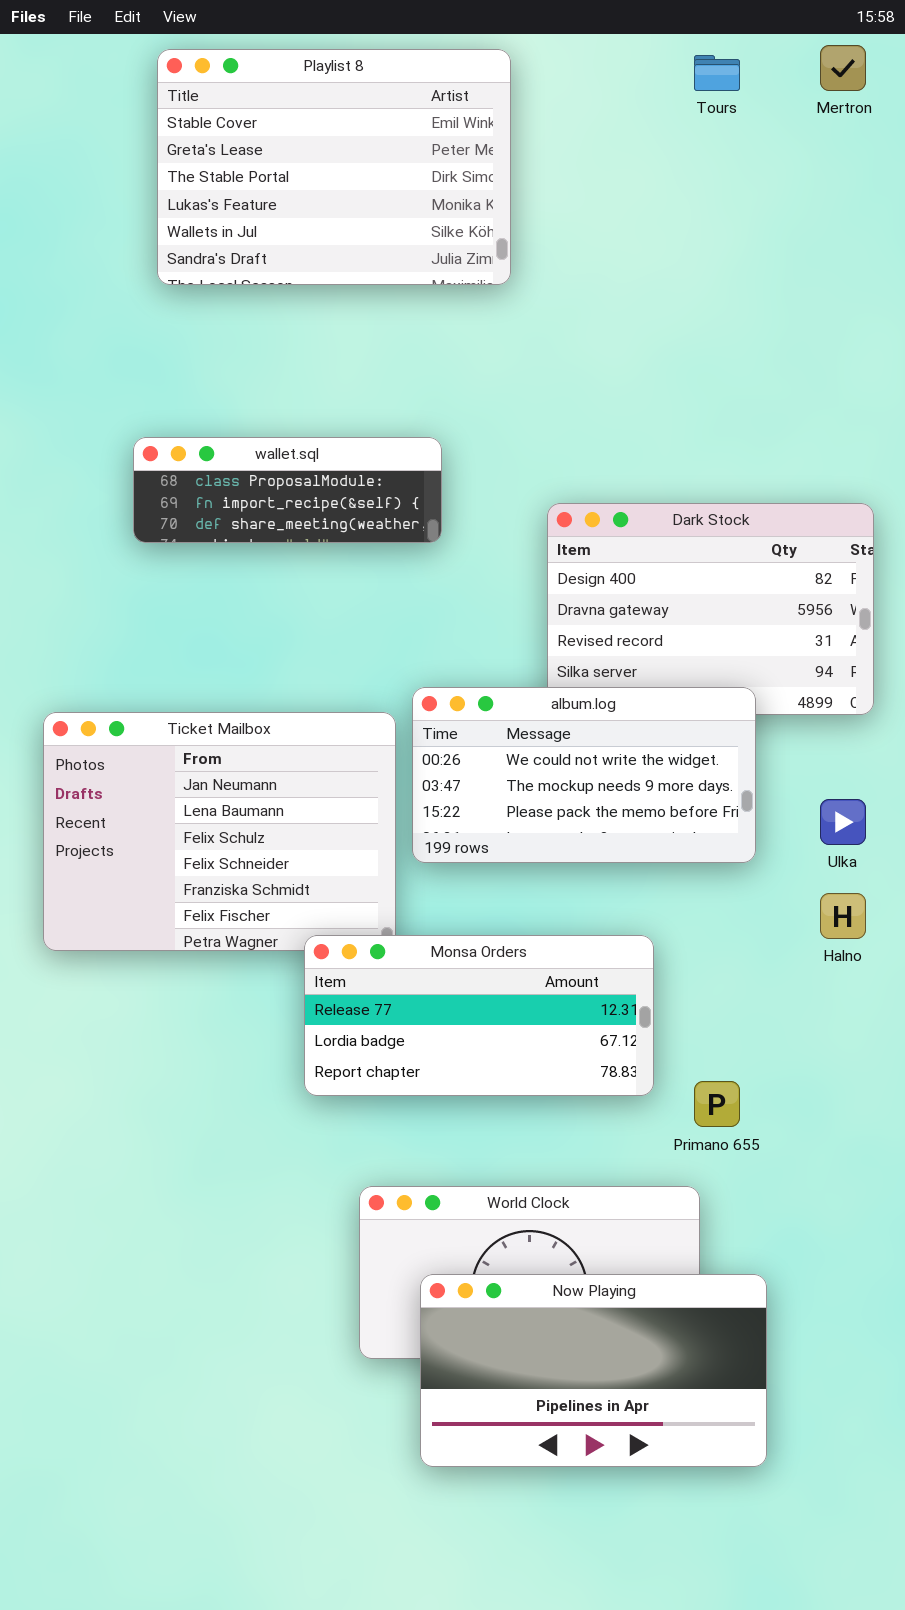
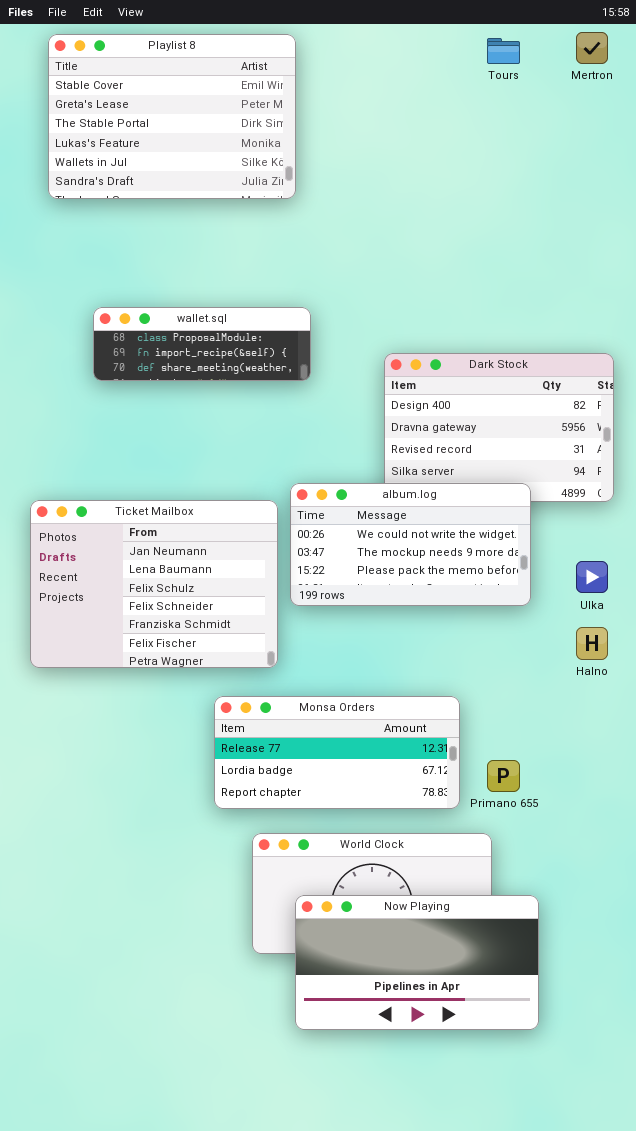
Playlist 8: [157,49,511,285] -> [48,34,296,199], moved
Monsa Orders: [304,935,654,1096] -> [214,696,460,809], moved

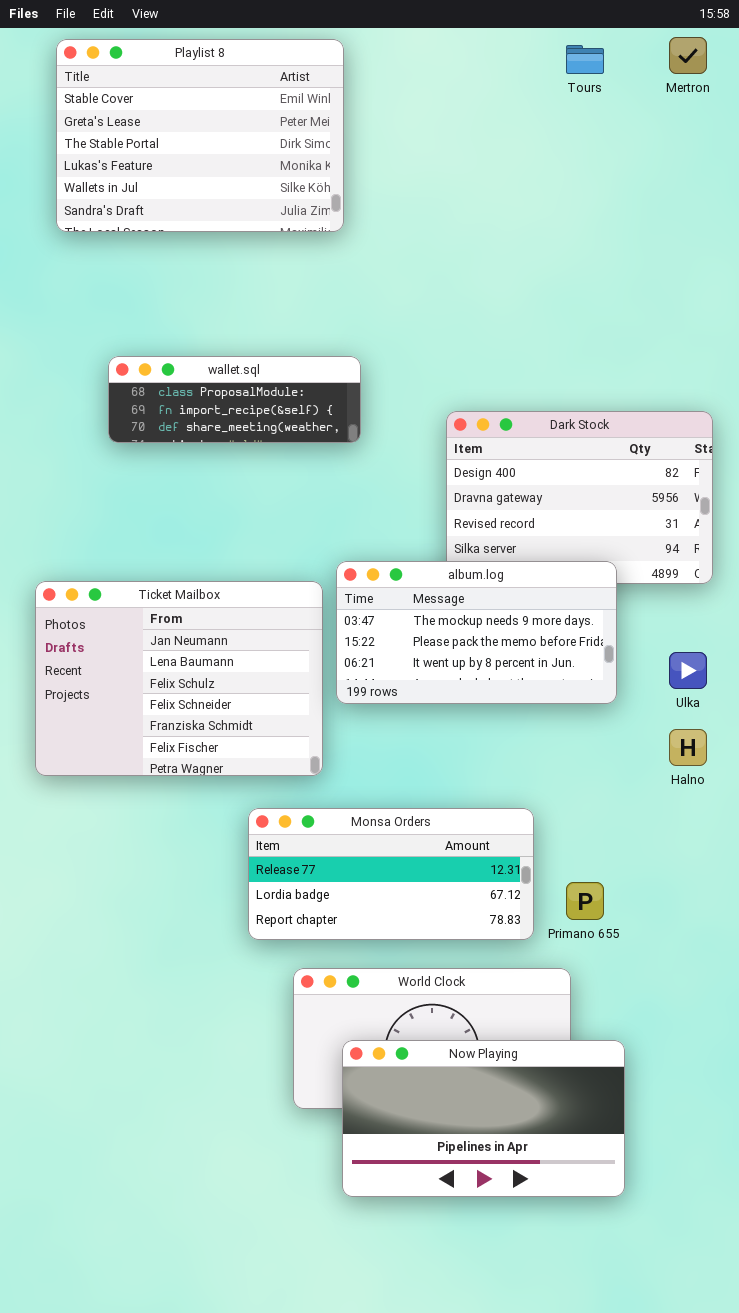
album.log: [290,483,531,606] -> [336,561,617,704], scrolled down 1 row

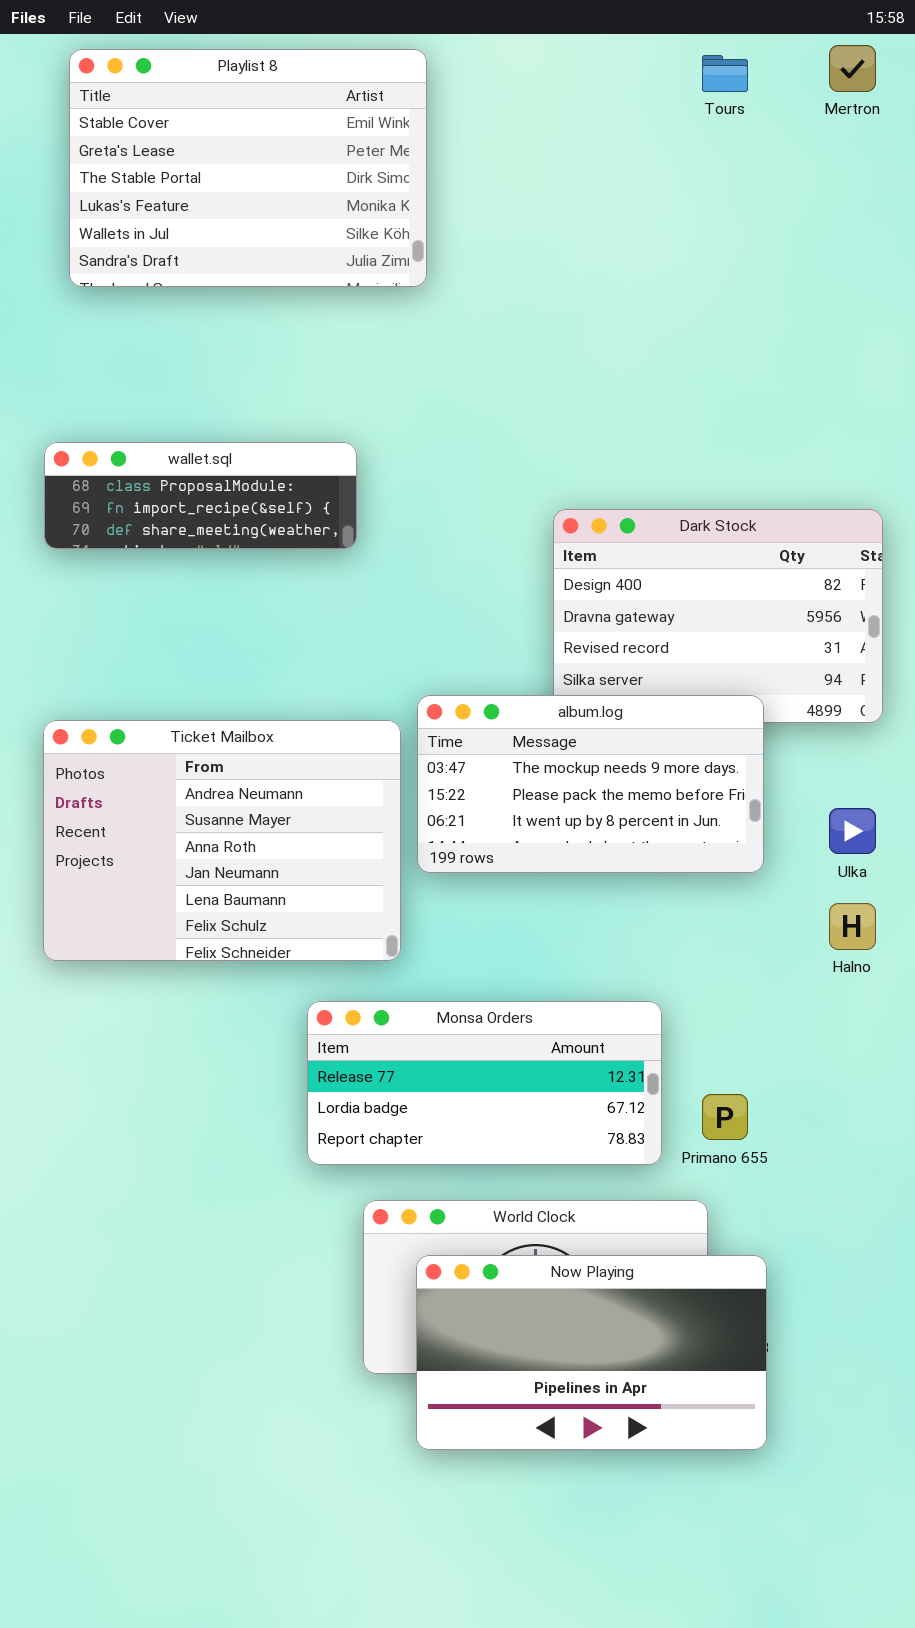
wallet.sql: [108,356,361,443] -> [44,442,357,549], moved
Ticket Mailbox: [35,581,323,776] -> [43,720,401,961], scrolled up 3 rows
Now Playing: [342,1040,625,1197] -> [416,1255,767,1450], moved

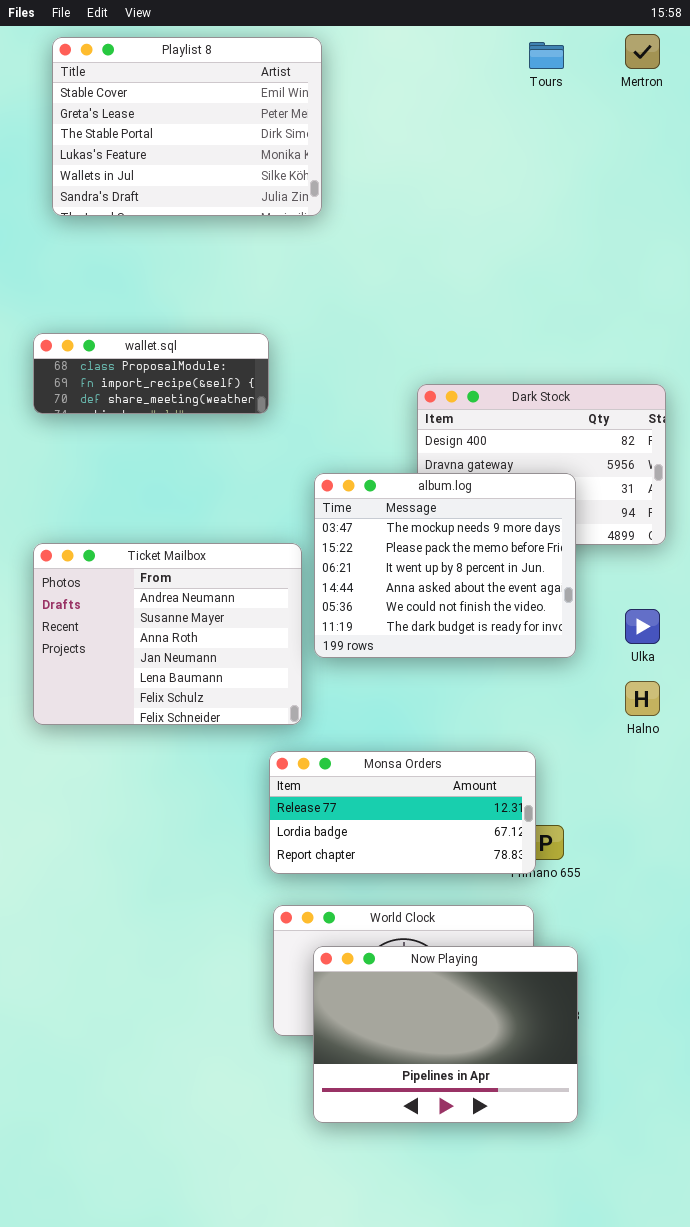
album.log: [417,695,764,873] -> [314,473,576,658], resized
Monsa Orders: [307,1001,662,1165] -> [269,751,536,874], moved
Now Playing: [416,1255,767,1450] -> [313,946,578,1123], resized

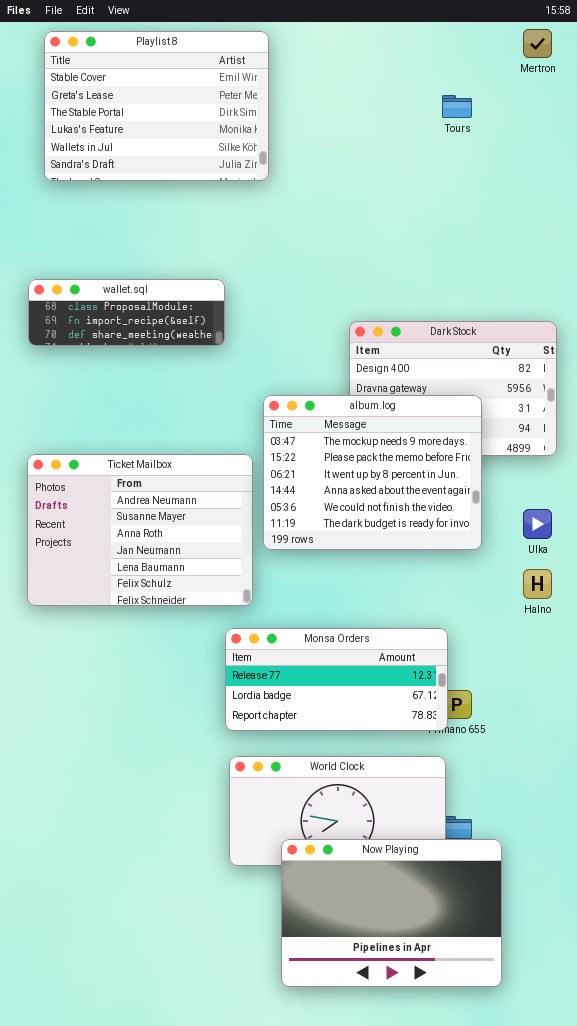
Tours: [529,42,564,69] -> [442,95,472,118], moved
Now Playing: [313,946,578,1123] -> [281,839,502,987], moved

